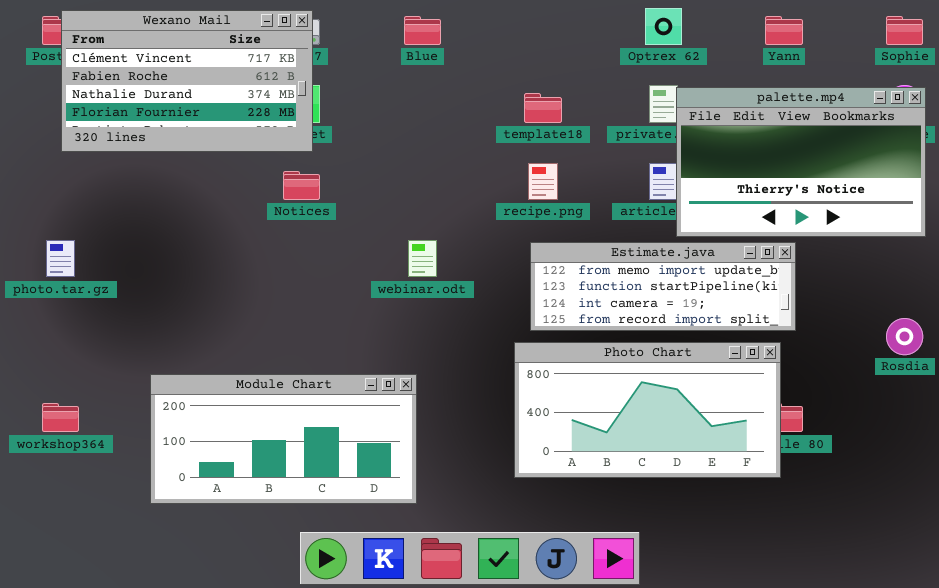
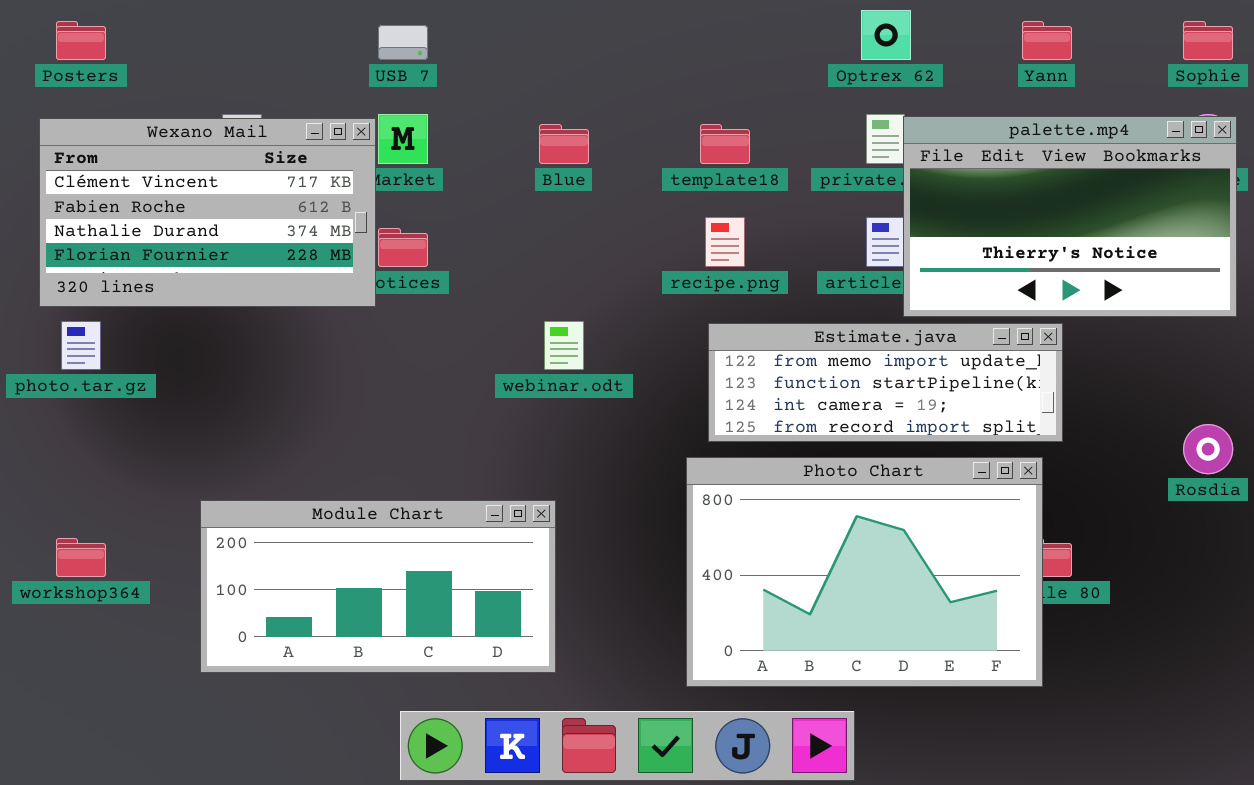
Wexano Mail: [61,10,313,152] -> [39,118,376,307], moved
Blue: [404,16,441,45] -> [539,124,589,164], moved
Photo Chart: [514,342,781,478] -> [686,457,1043,687], resized

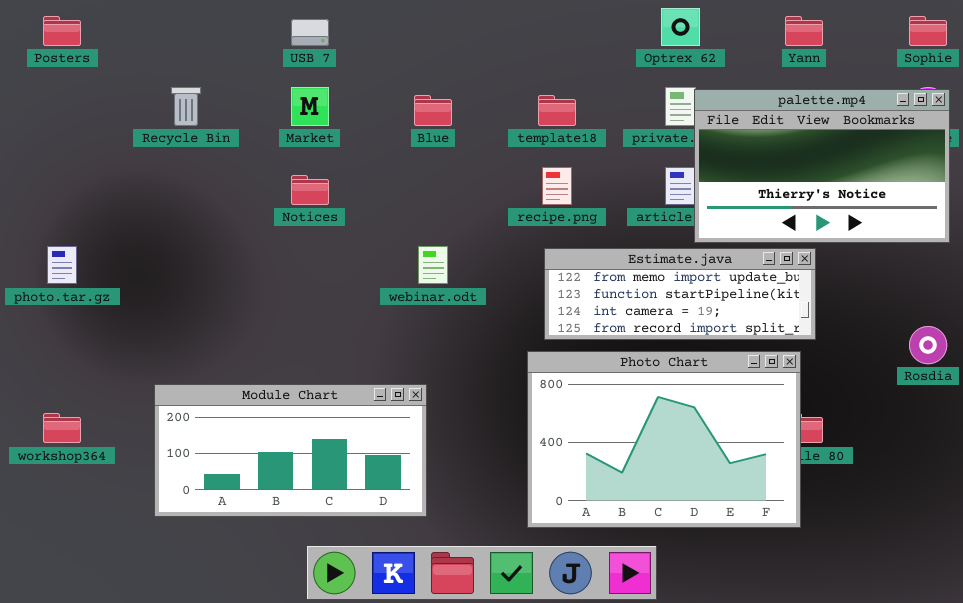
Wexano Mail: [39,118,376,307] -> none, closed

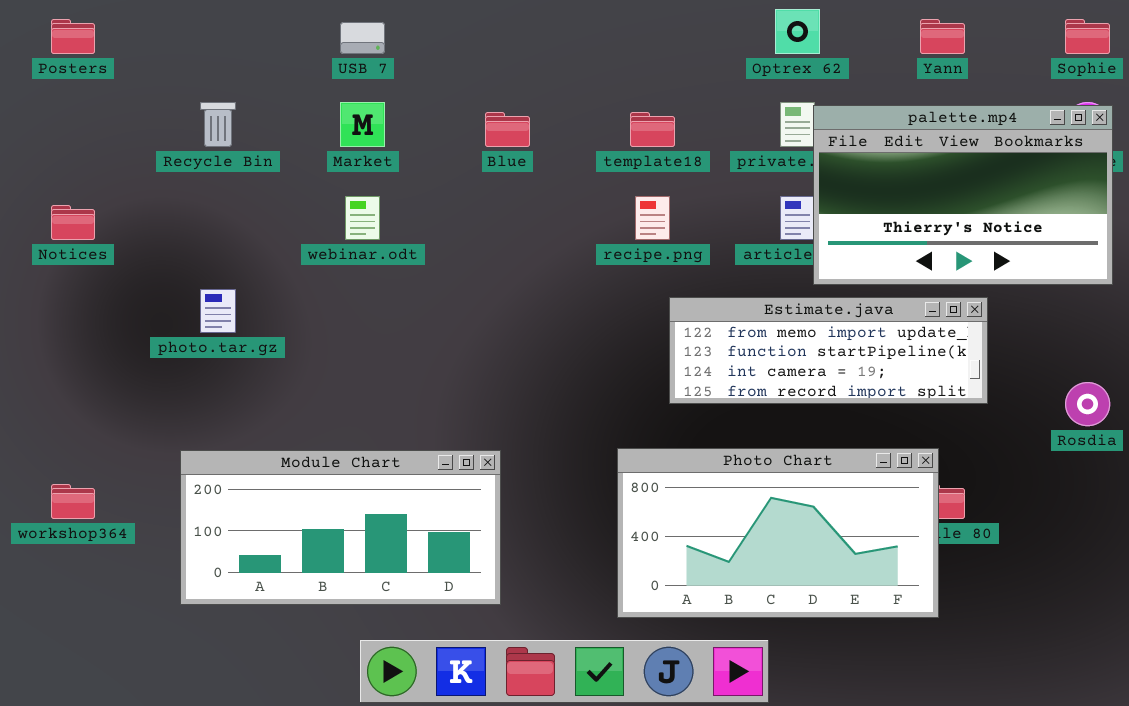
Notices: [291,175,329,205] -> [51,205,95,240], moved
photo.tar.gz: [47,246,77,284] -> [200,289,236,333], moved
webinar.odt: [418,246,448,284] -> [345,196,380,240], moved
Estimate.java: [544,248,816,340] -> [669,297,988,404], moved
Photo Chart: [527,351,801,528] -> [617,448,939,618], resized

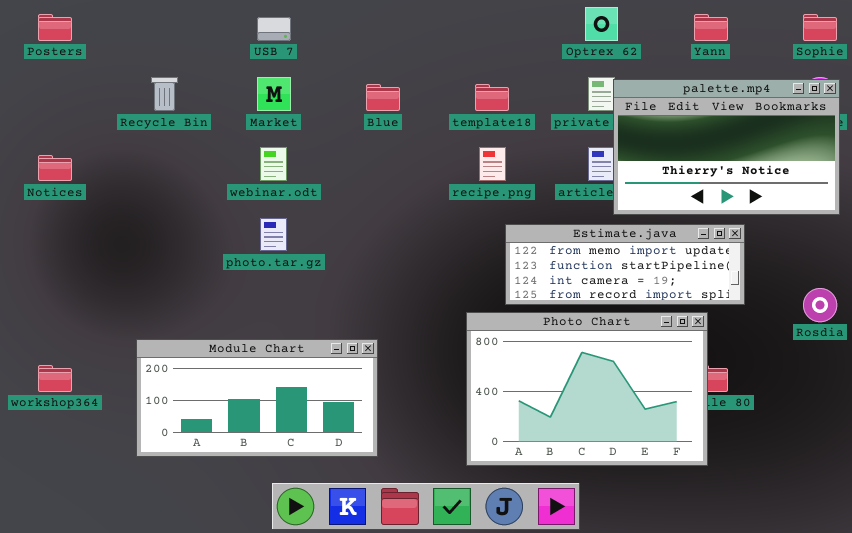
photo.tar.gz: [200,289,236,333] -> [260,218,287,251], moved
Photo Chart: [617,448,939,618] -> [466,312,708,466], resized

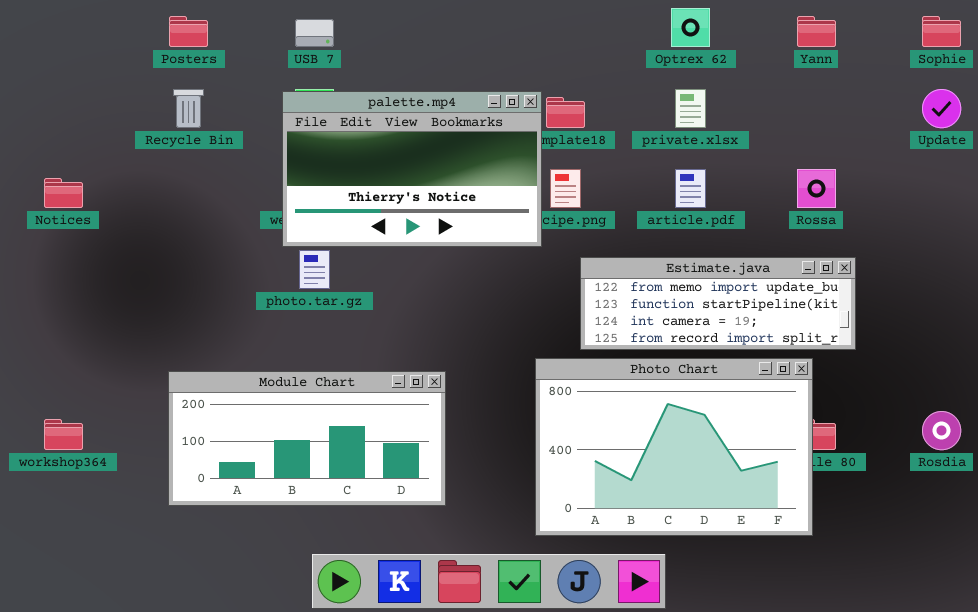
Posters: [38,14,72,41] -> [169,16,208,47], moved
palette.mp4: [613,79,840,215] -> [282,91,542,247], moved
Rosdia: [803,288,837,322] -> [922,411,961,450], moved
Module Chart: [136,339,378,457] -> [168,371,446,506], moved

